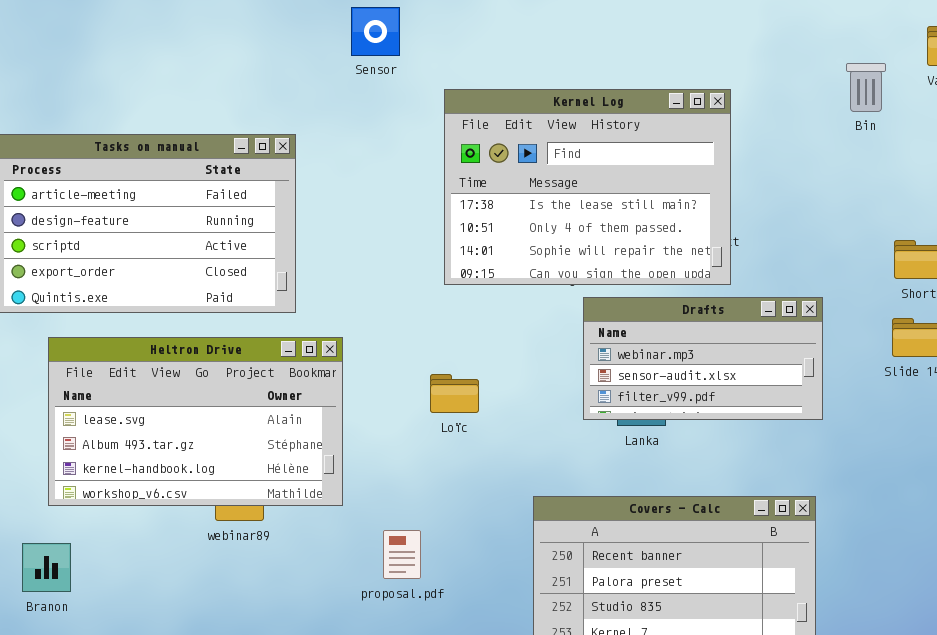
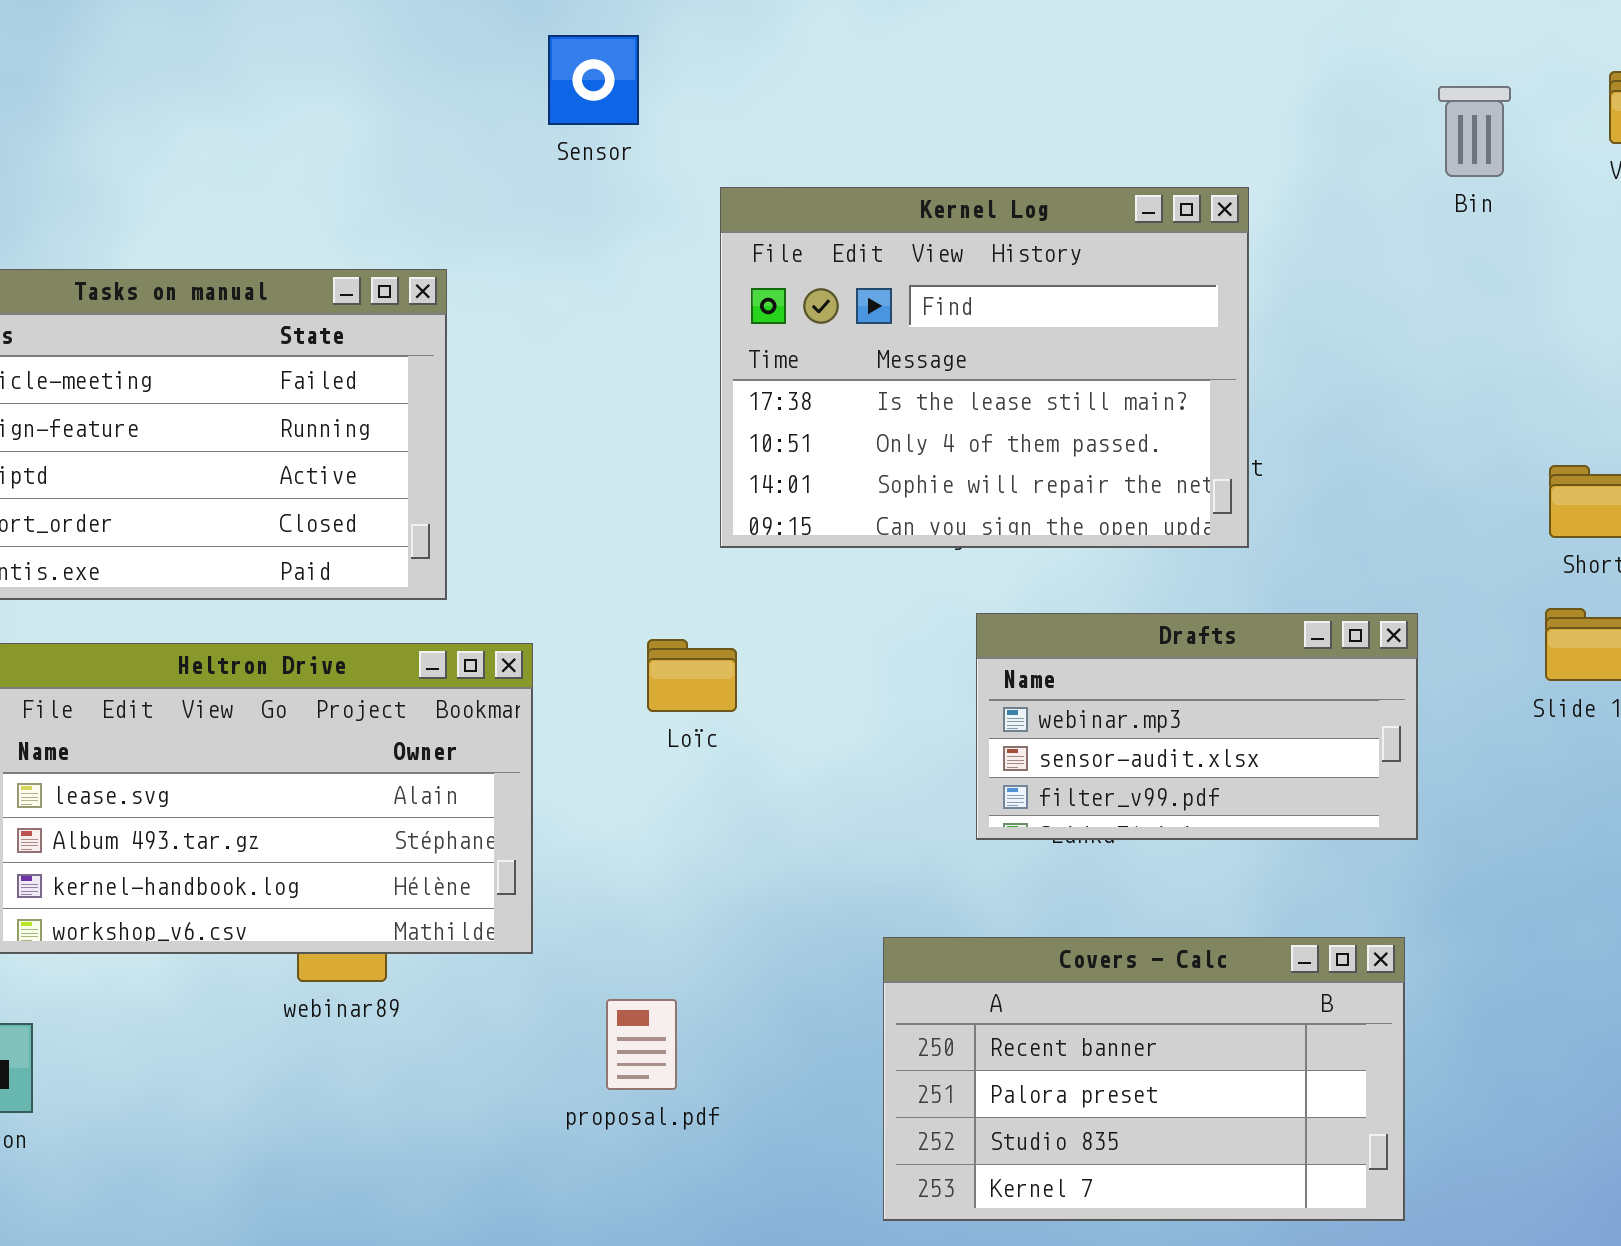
Bin: [846,63,886,112] -> [1438,86,1511,177], moved
Drafts: [583,297,823,420] -> [976,613,1418,840], moved
Loïc: [430,374,479,413] -> [647,639,737,712], moved

